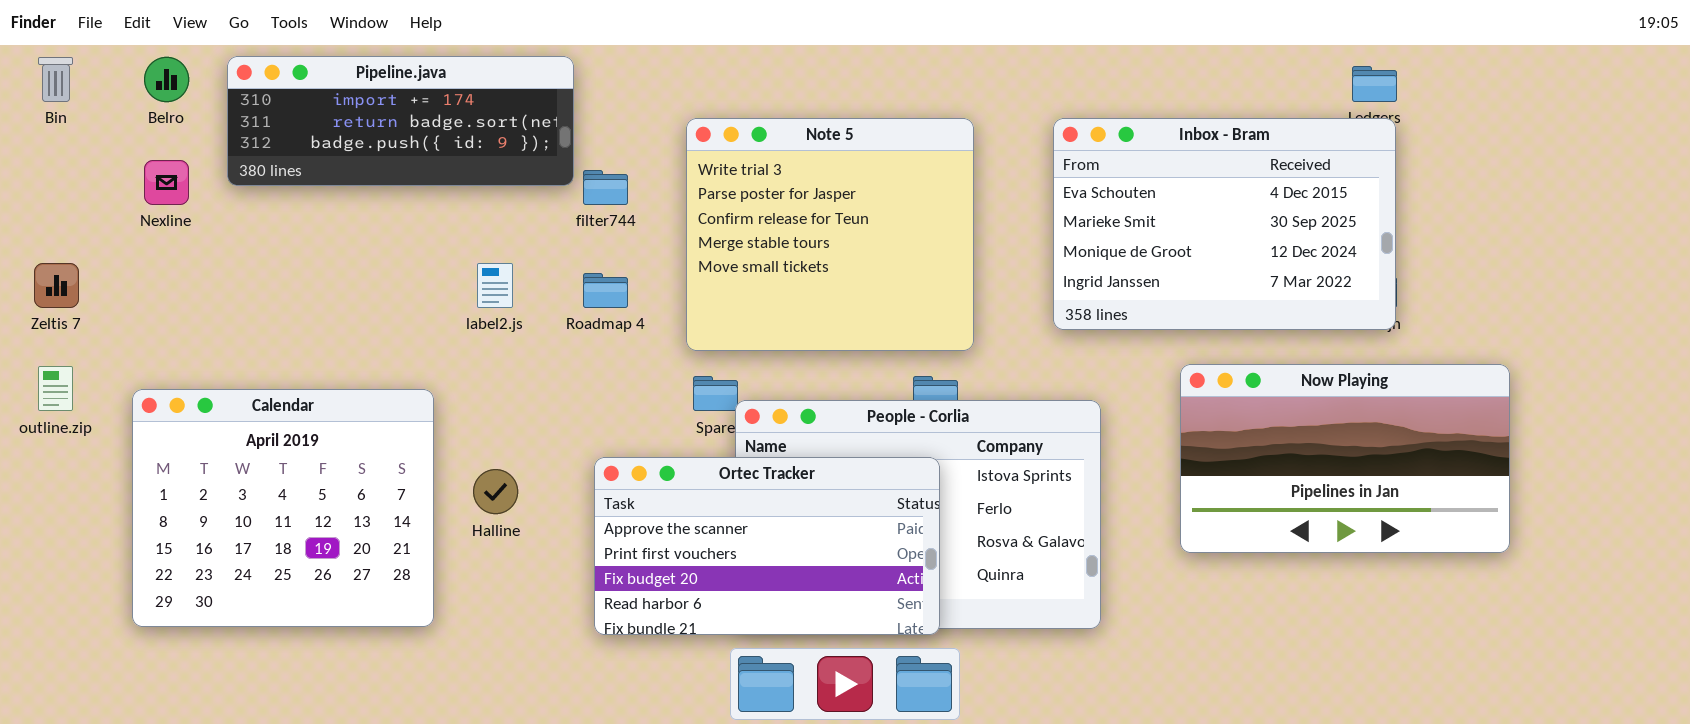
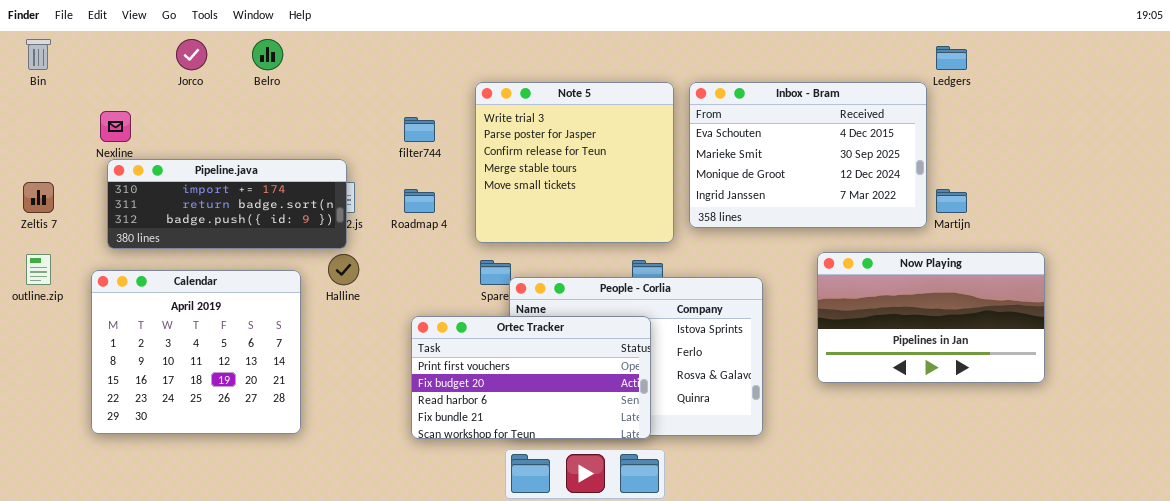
Pipeline.java: [227,56,574,186] -> [107,159,347,249], moved
Belro: [144,57,189,102] -> [252,39,283,70], moved
Inbox - Bram: [1053,118,1396,330] -> [689,82,927,228], moved
Ortec Tracker: [594,457,940,635] -> [411,316,651,439], scrolled down 1 row
Halline: [473,469,518,514] -> [328,254,359,285], moved

